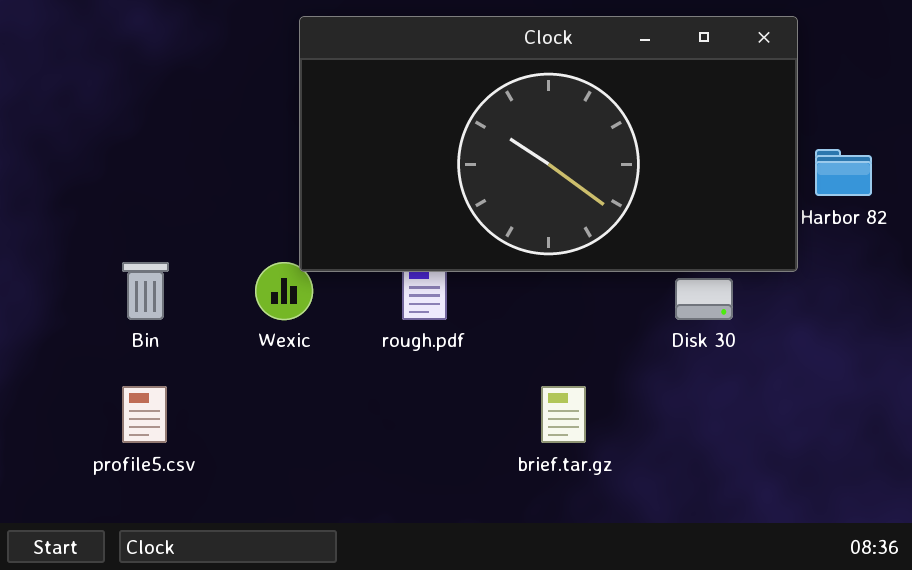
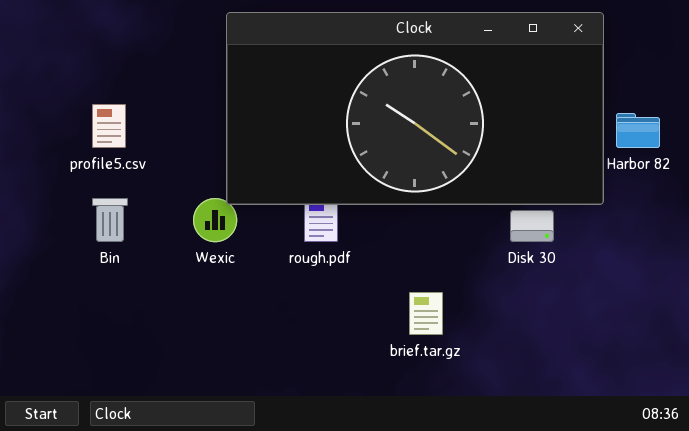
profile5.csv: [122,386,167,443] -> [92,104,126,148], moved

